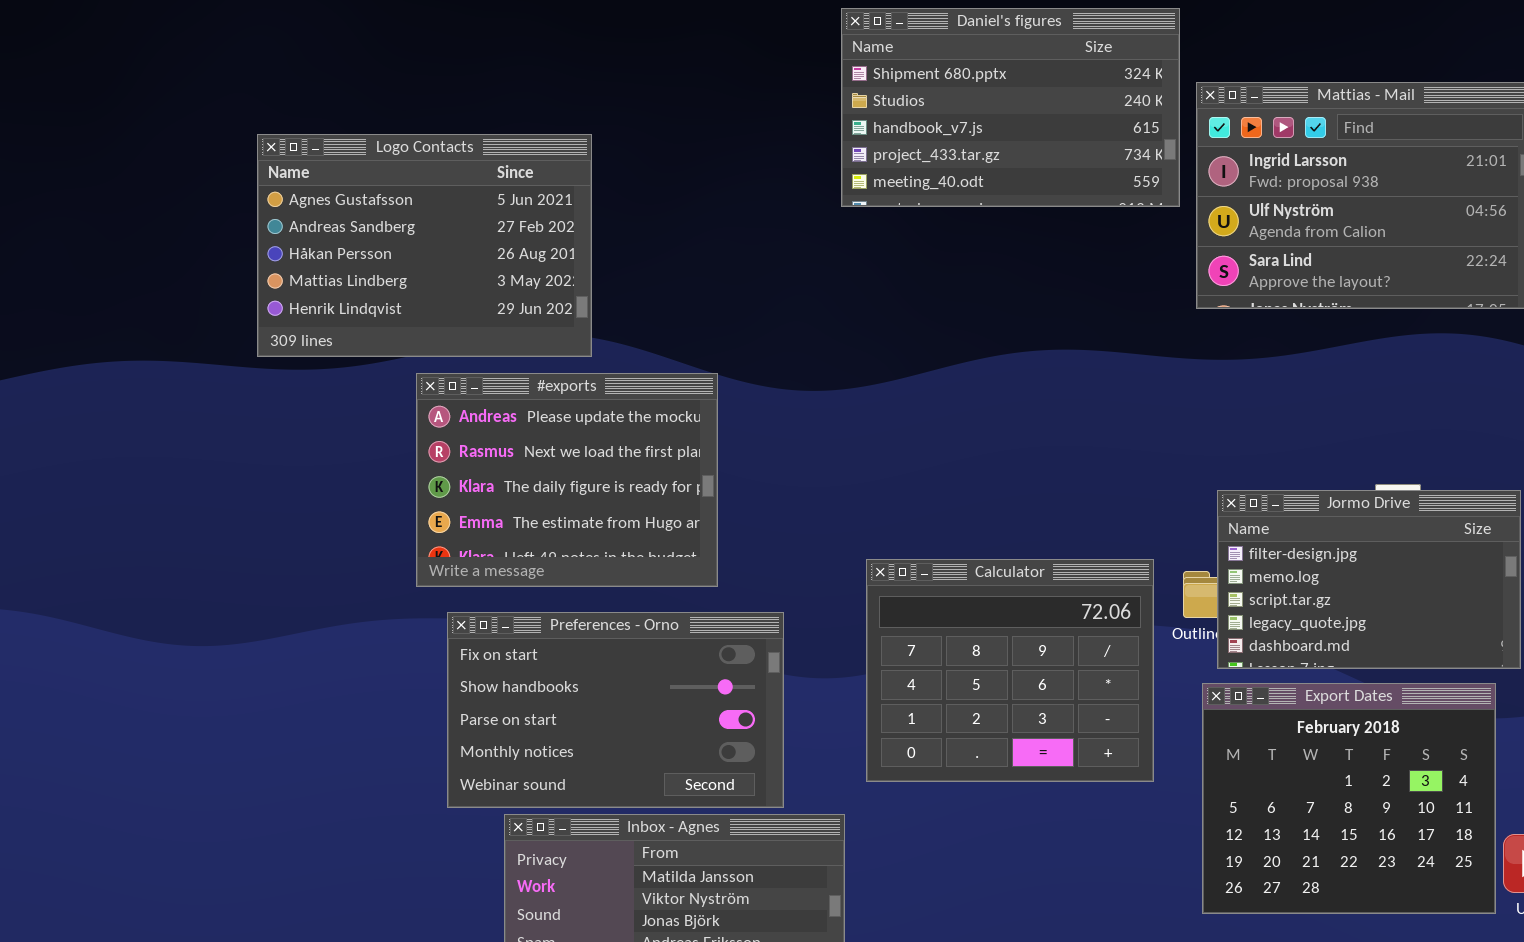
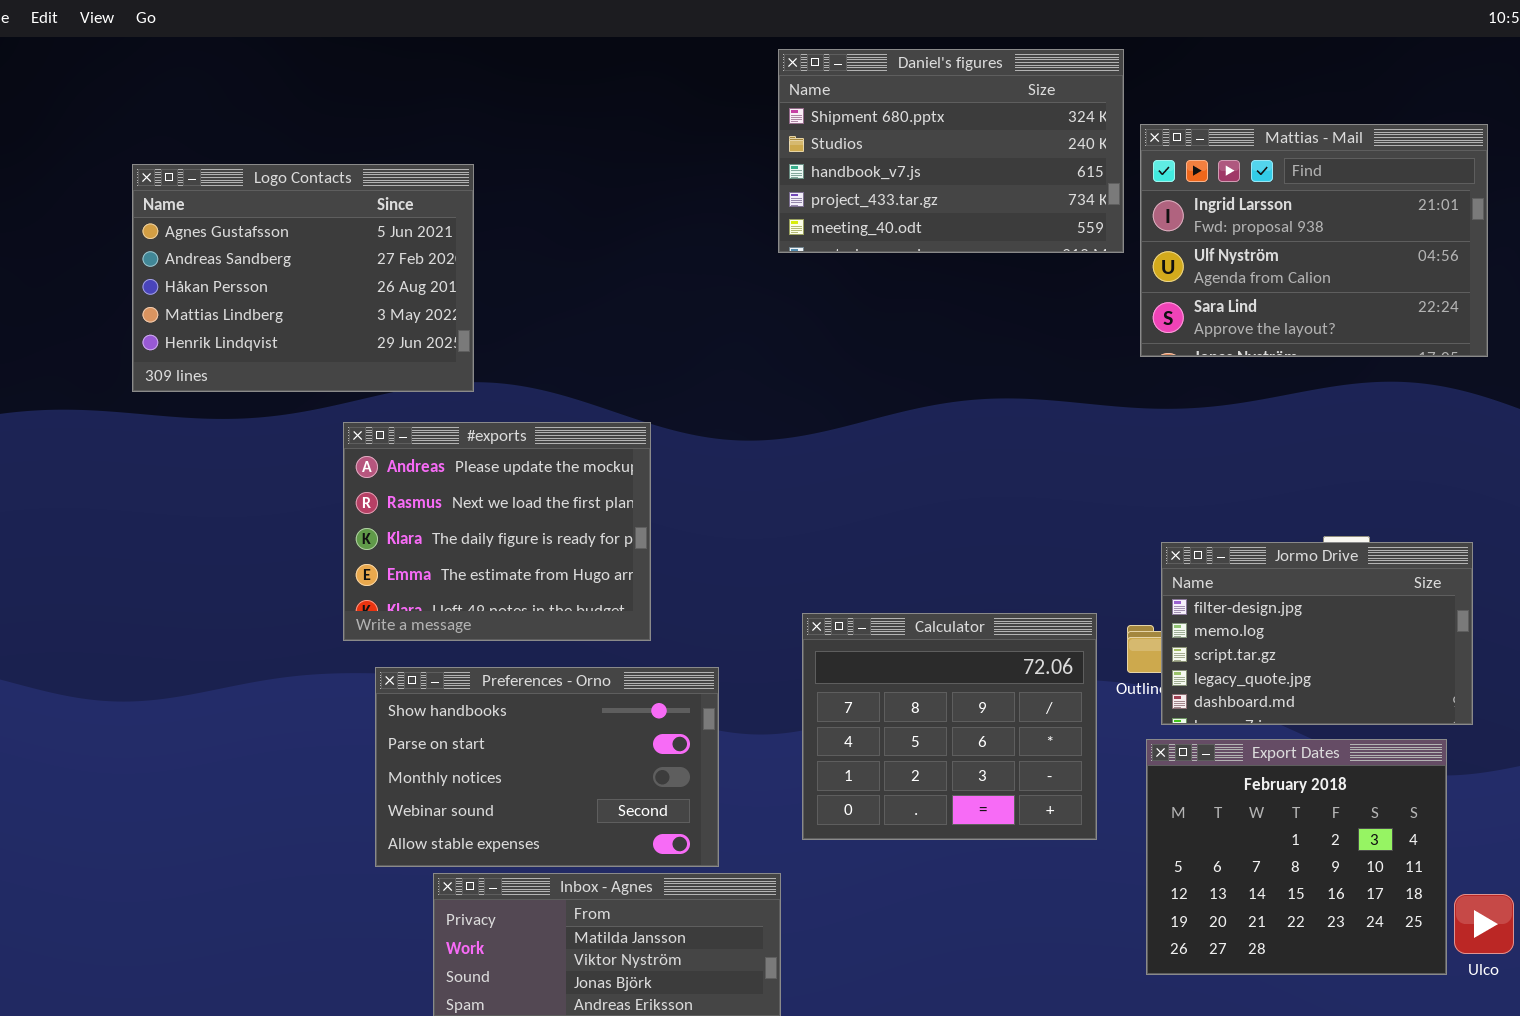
Logo Contacts: [257,134,592,357] -> [132,164,474,392], moved
Preferences - Orno: [447,612,784,808] -> [375,667,719,867], scrolled down 1 row

